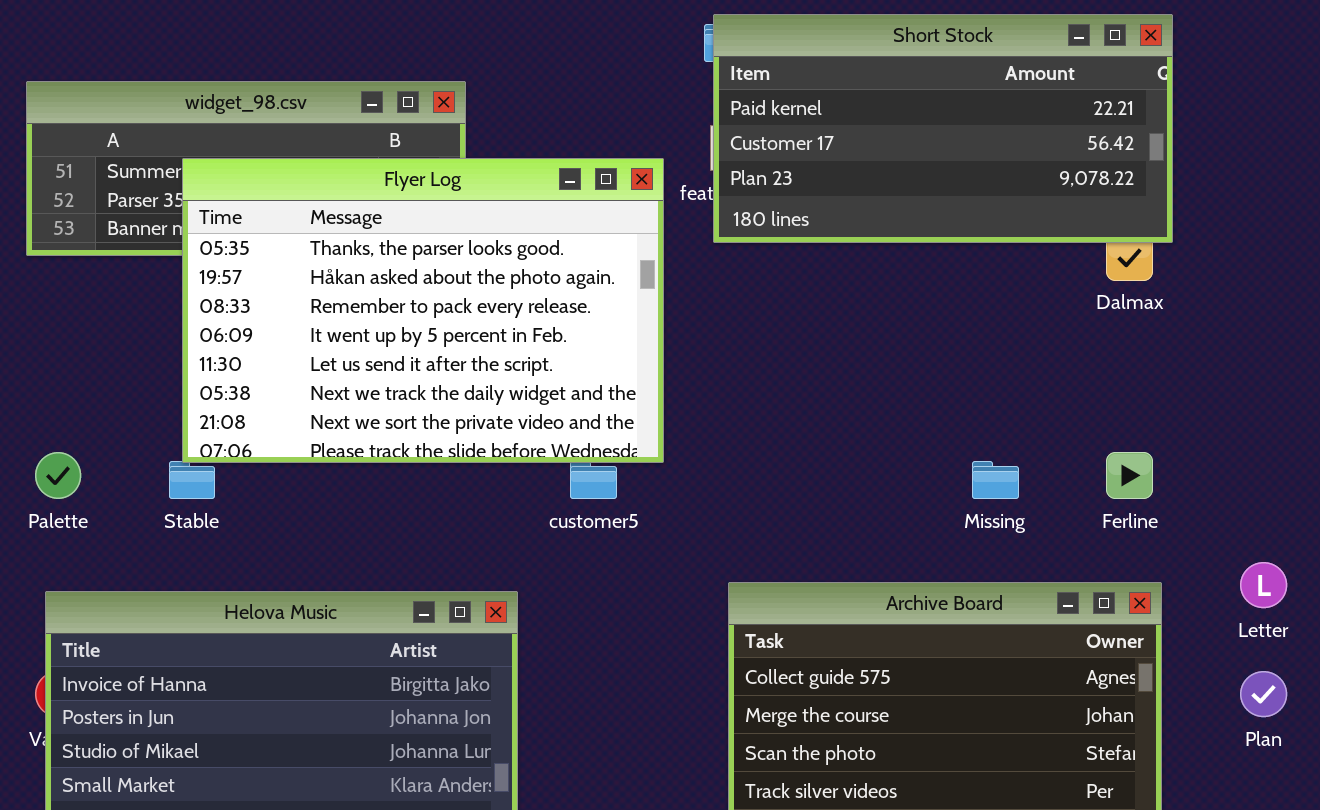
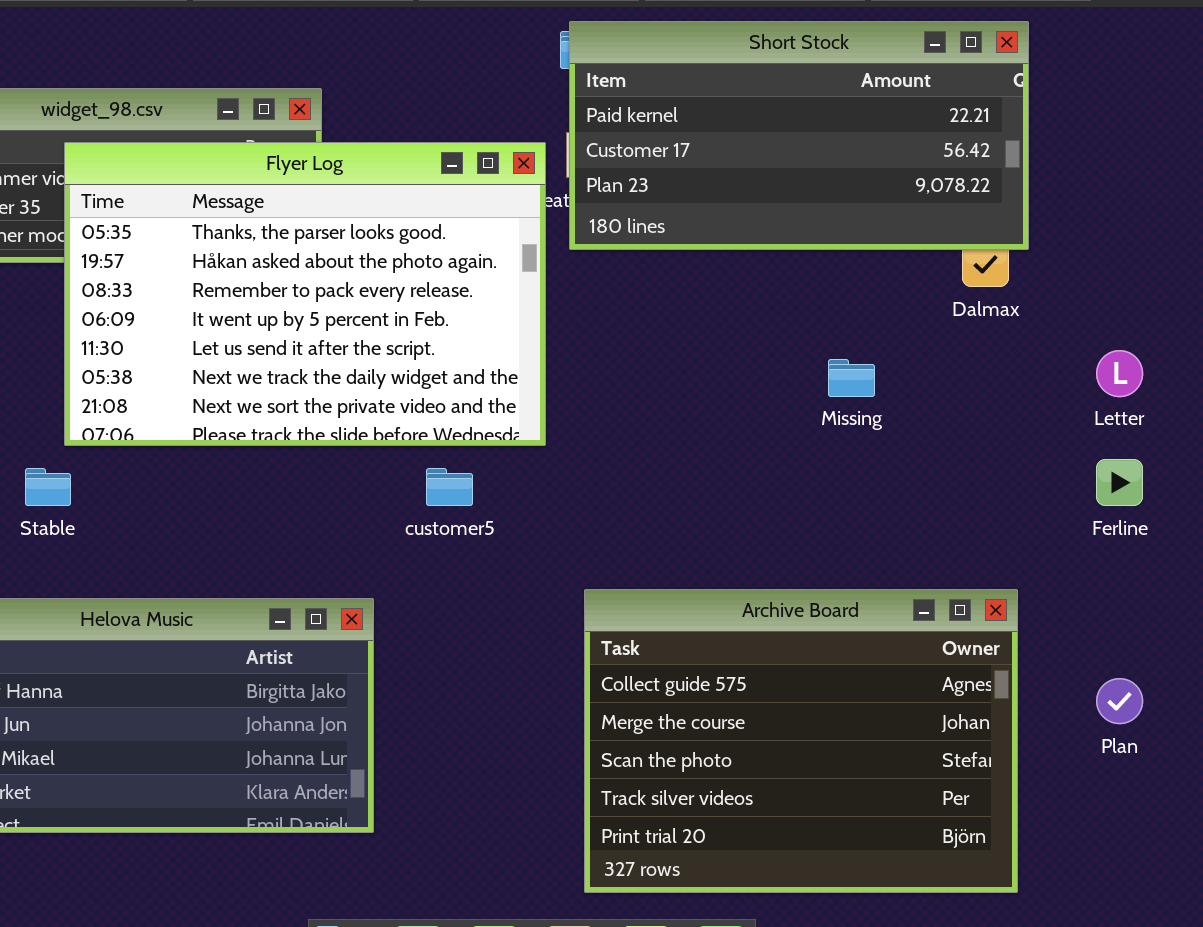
Flyer Log: [182,158,664,463] -> [64,142,546,446], moved
Ferline: [1106,452,1153,499] -> [1096,459,1143,506], moved
Missing: [972,461,1019,499] -> [828,359,875,397], moved
Letter: [1240,562,1287,608] -> [1096,350,1143,397], moved

